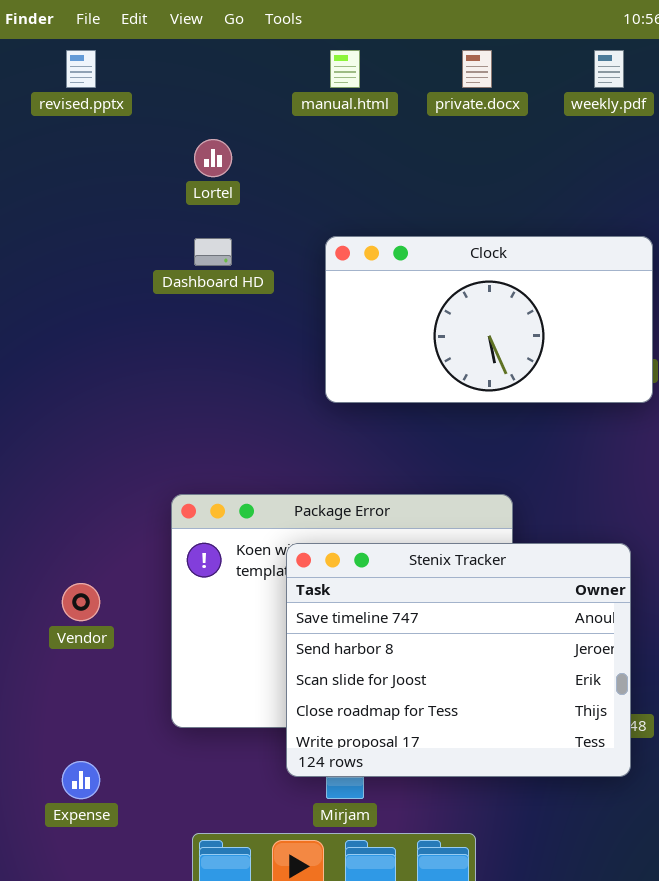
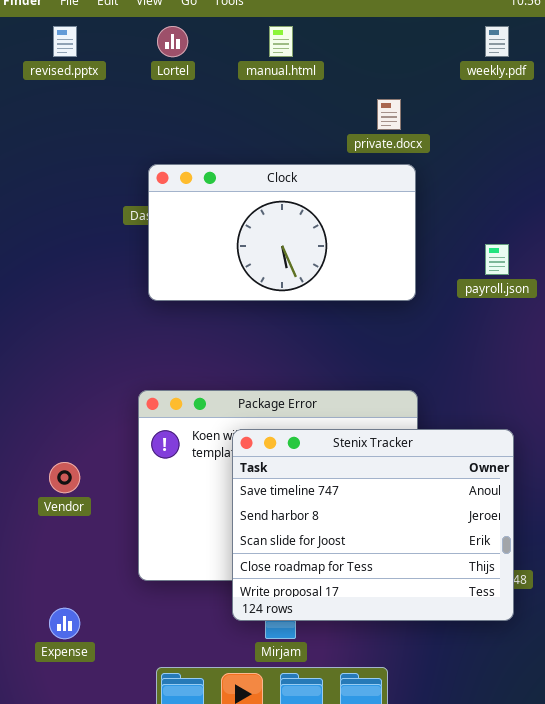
private.docx: [462,50,492,88] -> [377,99,401,130], moved
Lortel: [194,139,232,177] -> [157,26,188,57], moved
Clock: [325,236,653,403] -> [148,164,416,301], moved

